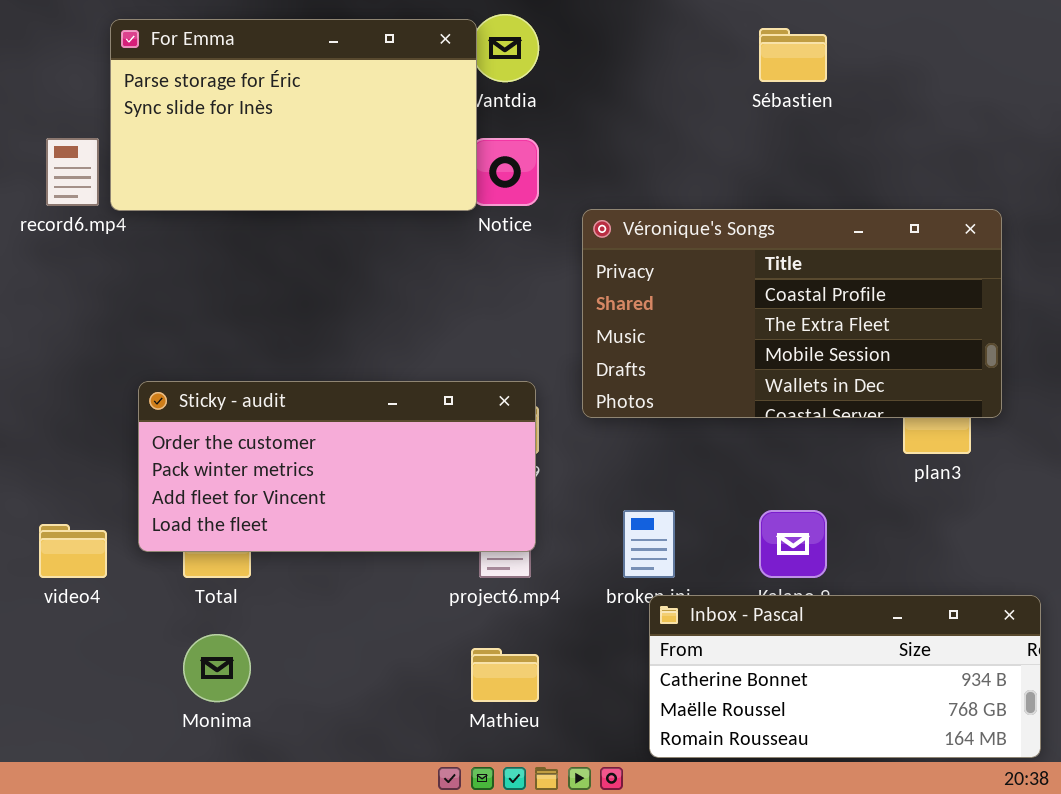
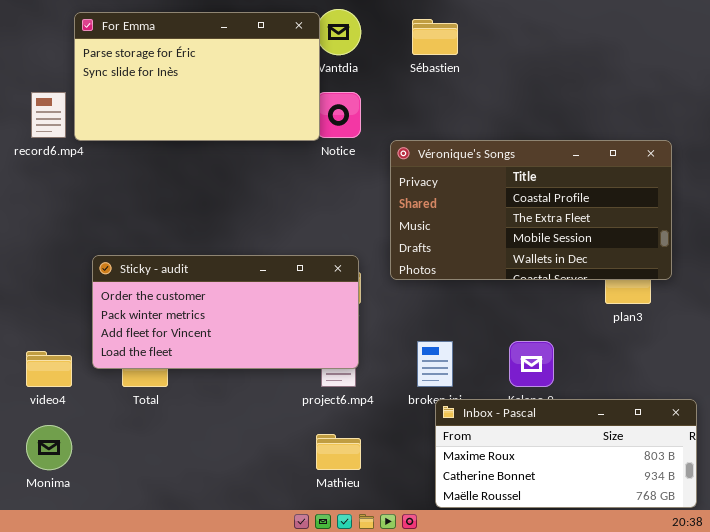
Sébastien: [759,28,827,82] -> [412,19,458,55], moved
Inbox - Pascal: [649,595,1041,758] -> [435,399,697,508], scrolled up 1 row
Monima: [183,634,251,702] -> [26,425,72,470], moved

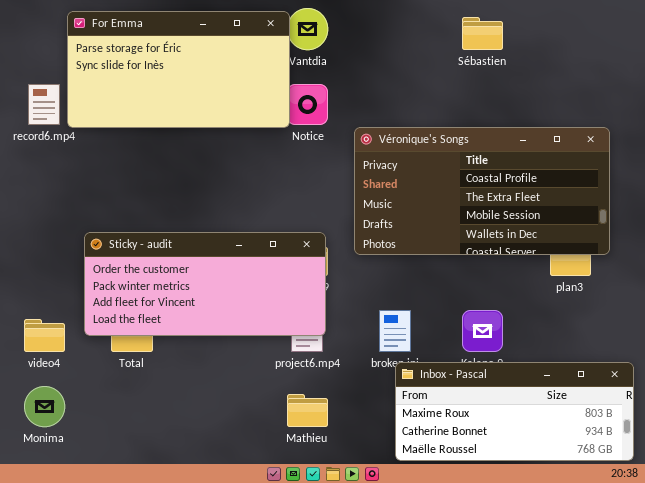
Sébastien: [412,19,458,55] -> [462,17,503,50], moved

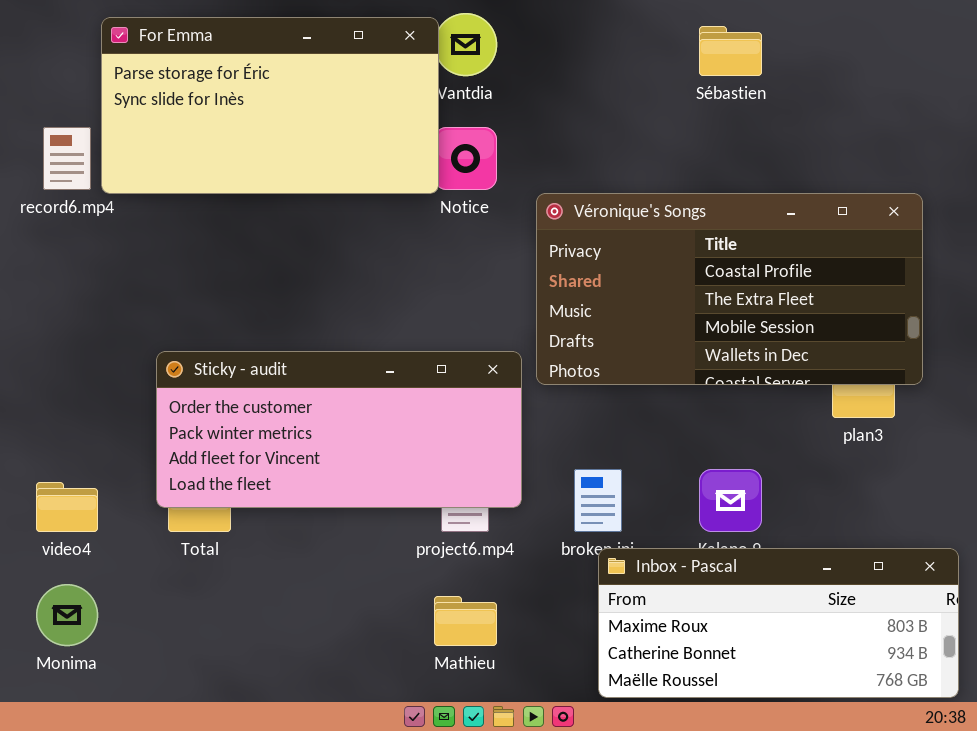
Sticky - audit: [84,232,326,336] -> [156,351,522,508], moved

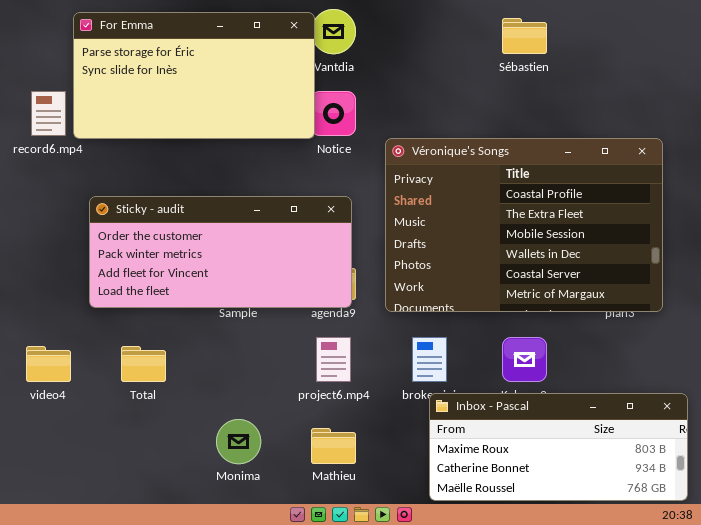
Véronique's Songs: [536,193,923,385] -> [385,138,663,312], resized
Sticky - audit: [156,351,522,508] -> [89,196,352,308], moved
Monima: [36,584,98,646] -> [216,419,261,464], moved

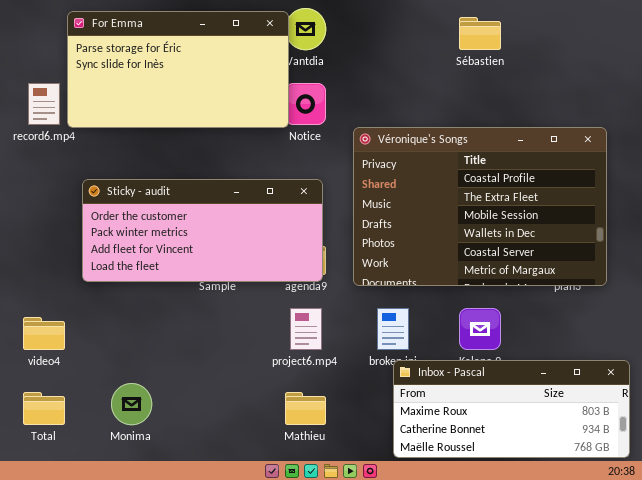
Total: [121,346,166,382] -> [23,392,65,425], moved
Monima: [216,419,261,464] -> [111,383,152,425], moved

